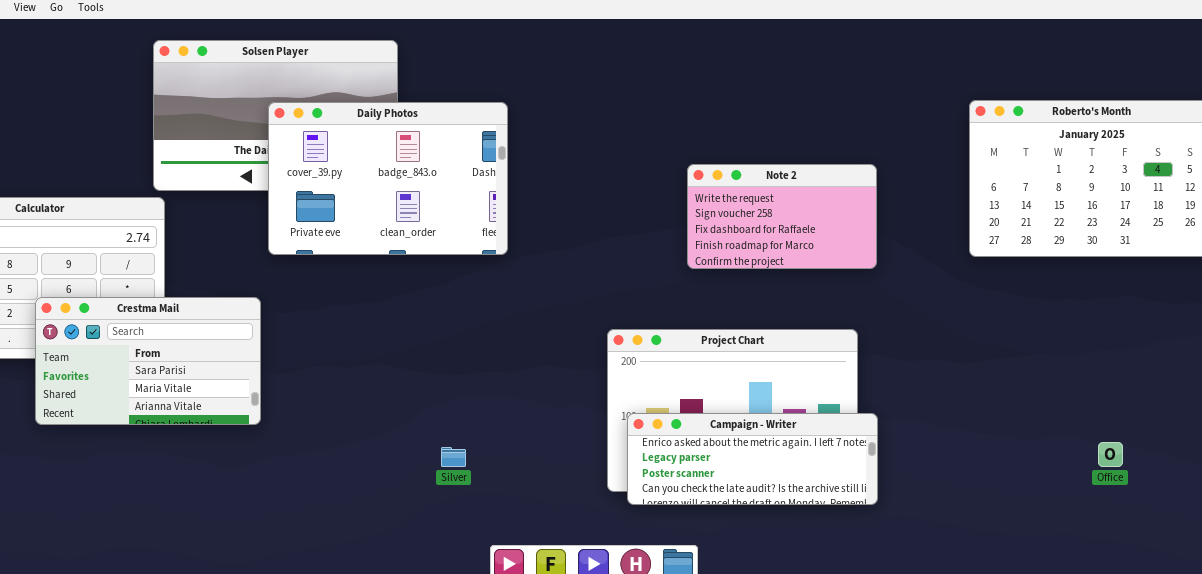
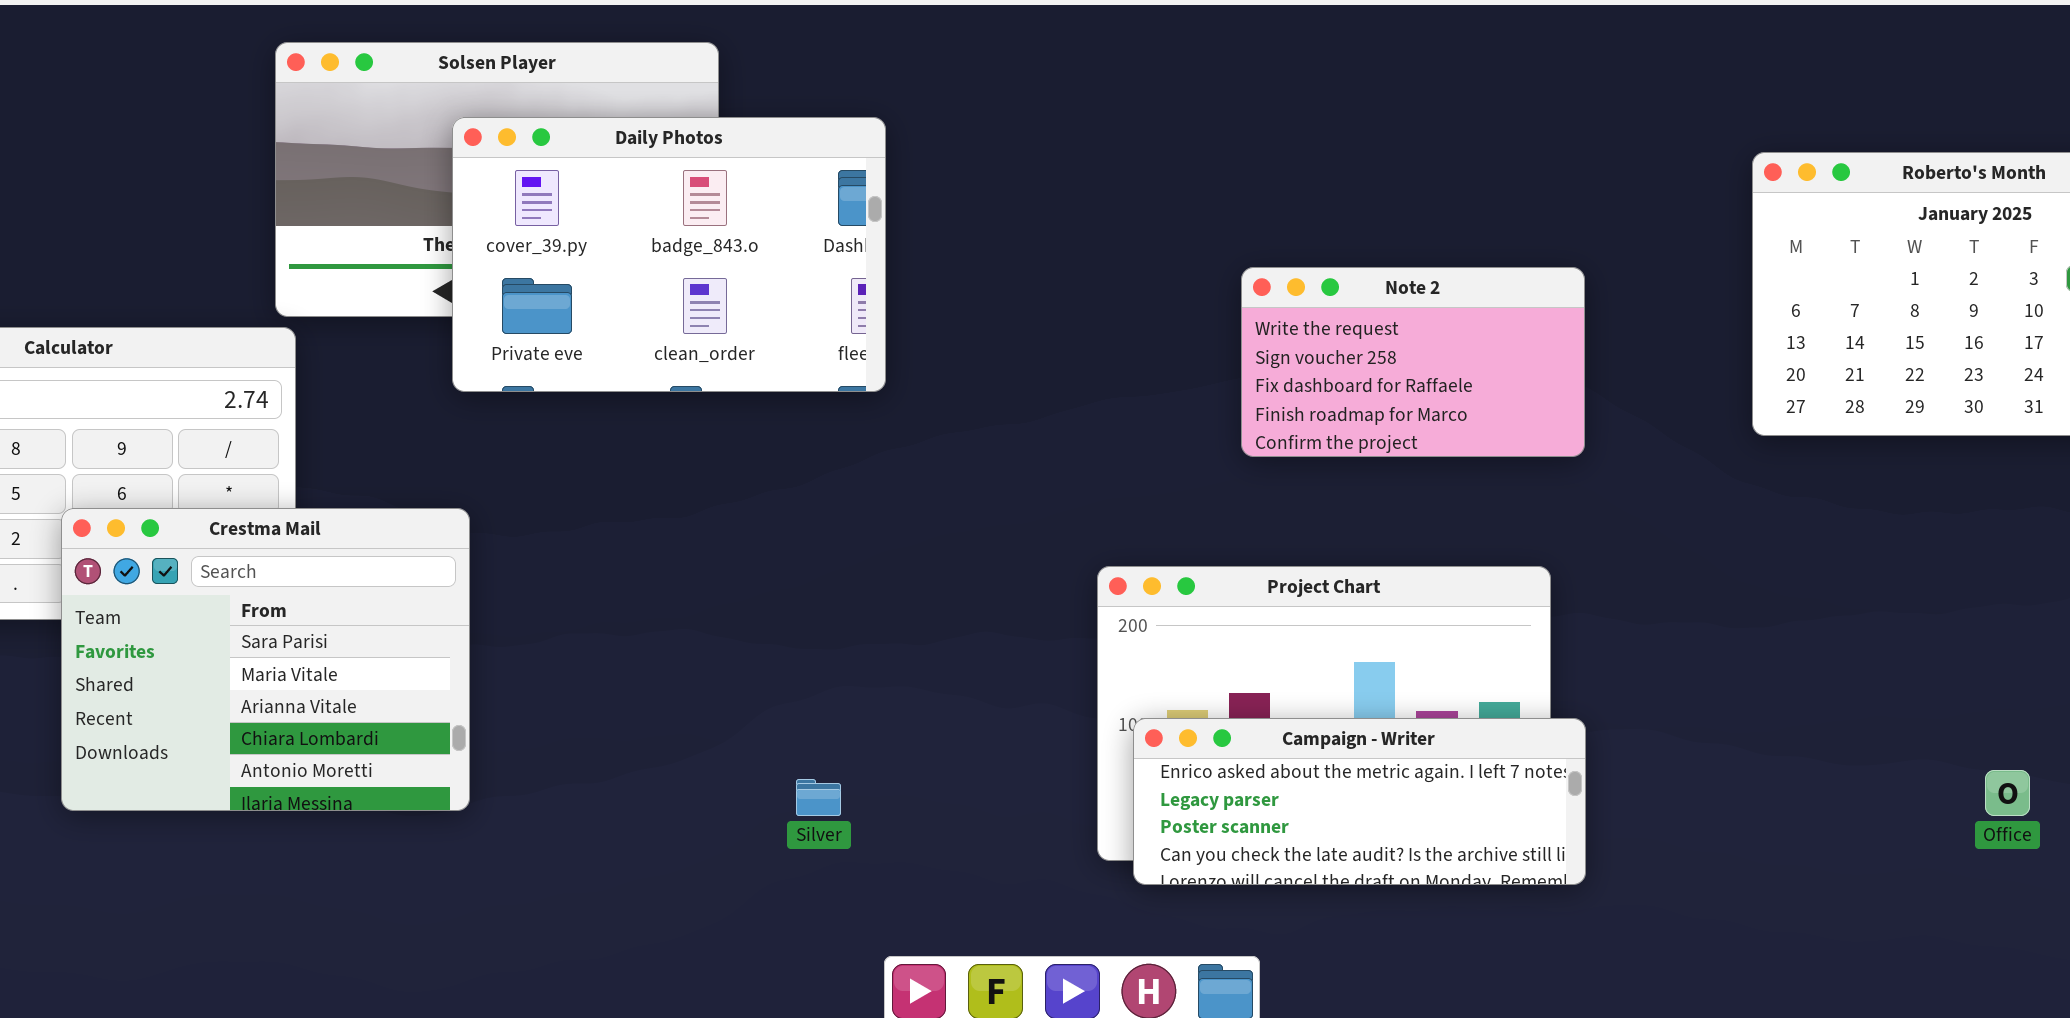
Daily Photos: [268,102,508,255] -> [452,117,886,392], moved
Crestma Mail: [35,297,261,425] -> [61,508,470,811], resized

